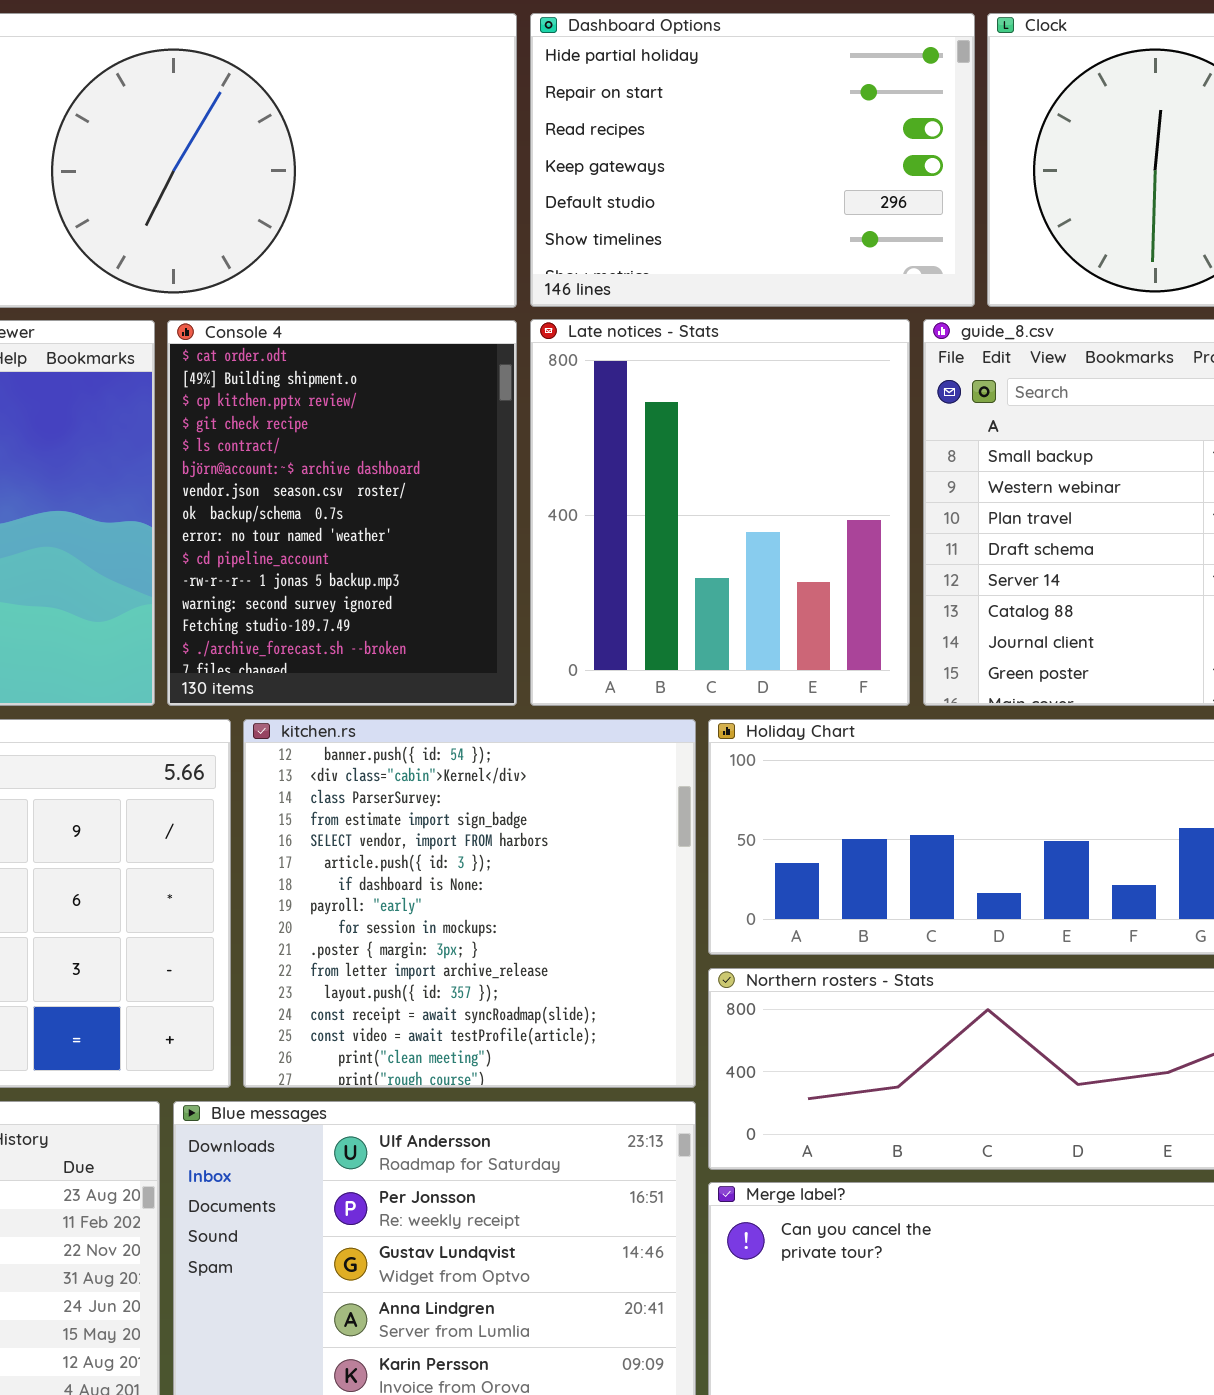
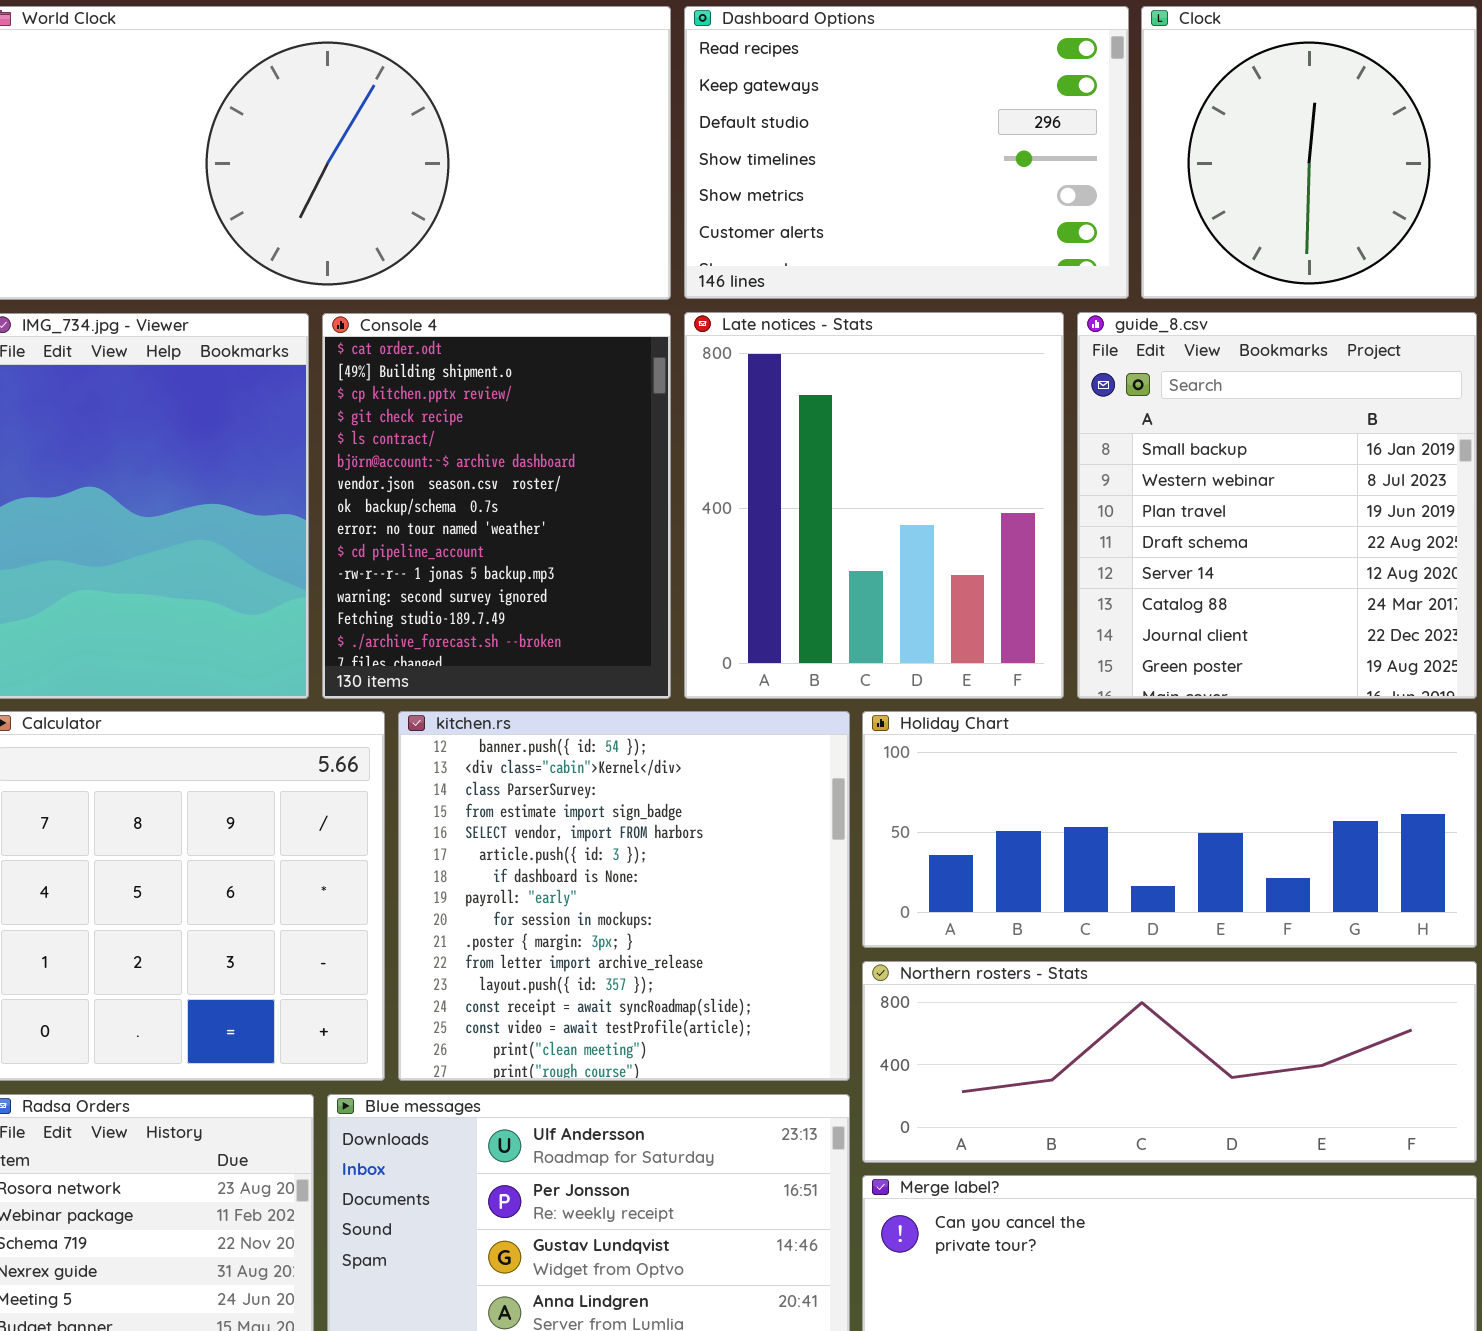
Dashboard Options: [530,13,975,307] -> [684,6,1129,299], scrolled down 2 rows

